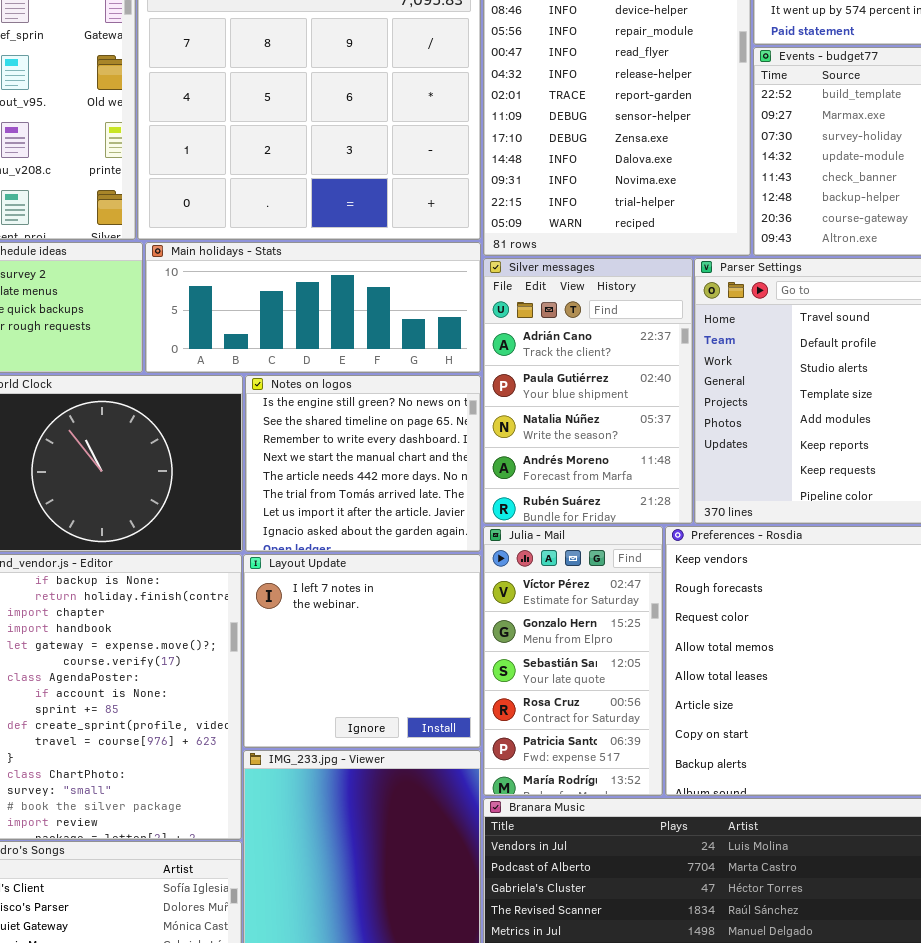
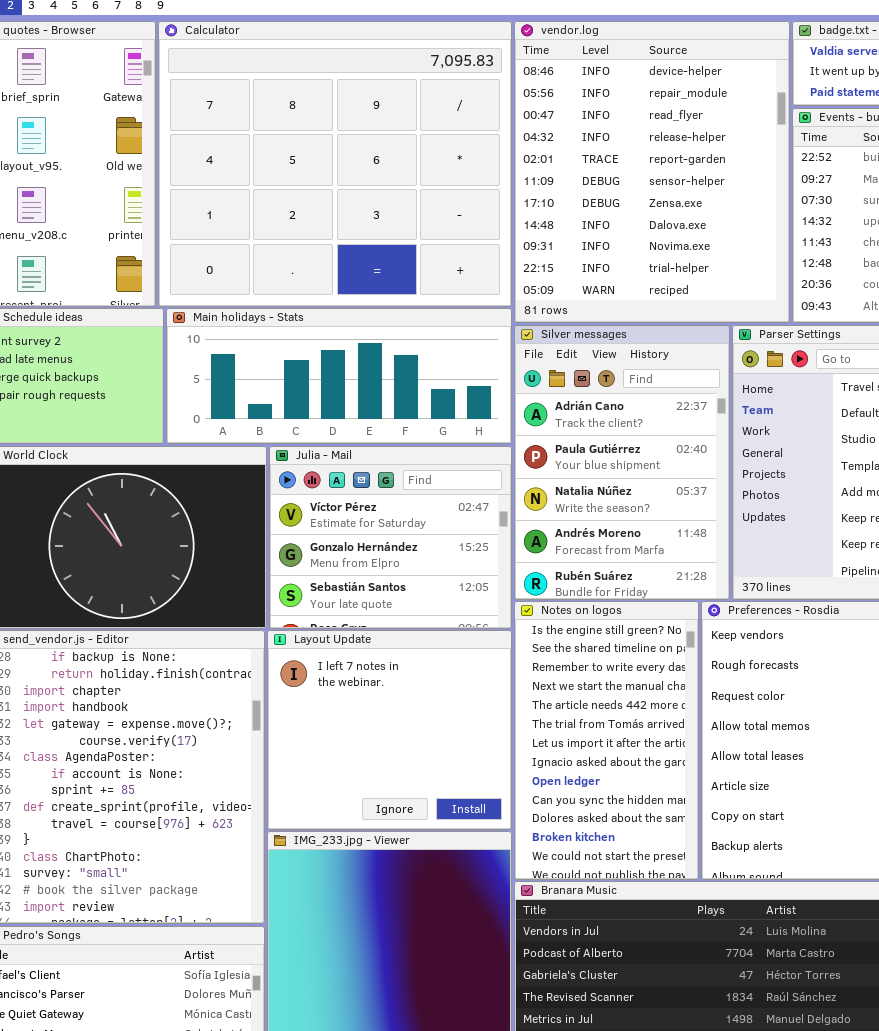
Notes on logos: [245,375,481,552] -> [514,601,699,880], moved, resized
Julia - Mail: [483,526,663,796] -> [269,446,512,629], moved, resized

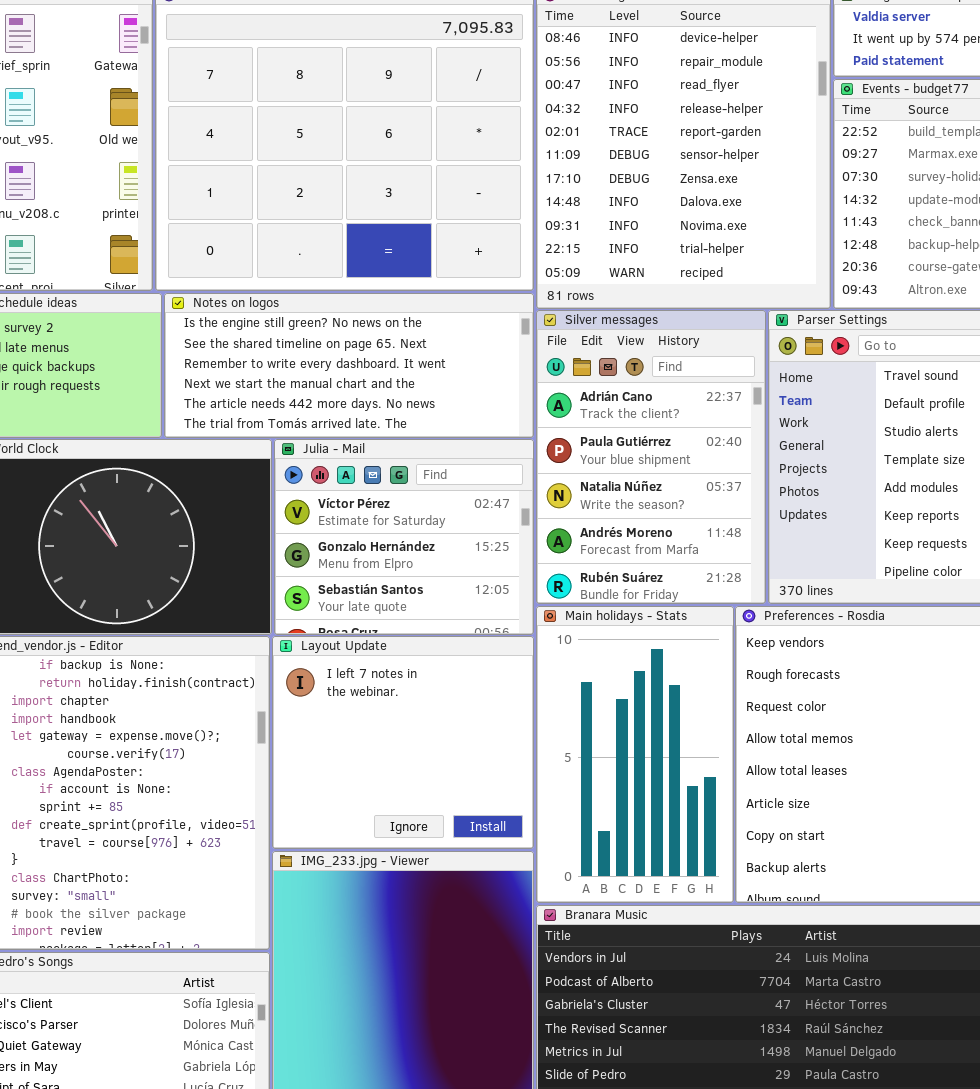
Main holidays - Stats: [166,308,512,444] -> [536,606,734,903], moved, resized
Notes on logos: [514,601,699,880] -> [164,293,534,438], moved, resized

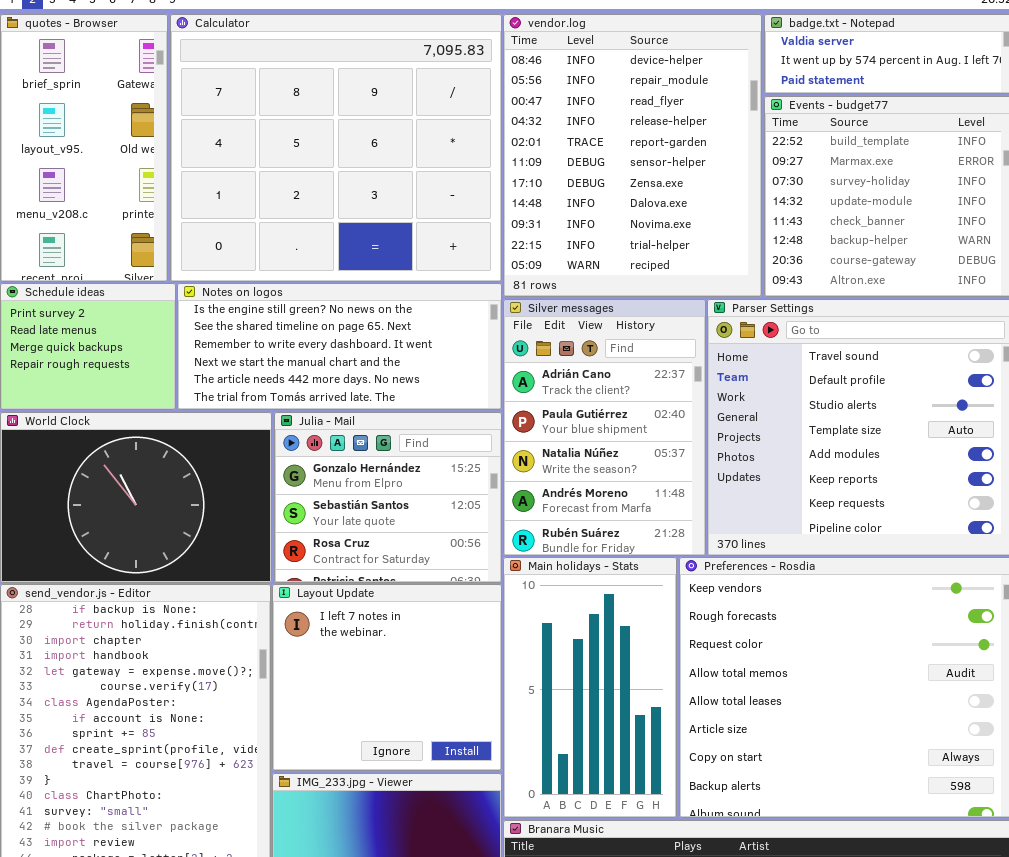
Julia - Mail: [274,439,534,635] -> [274,412,502,583], scrolled down 1 row

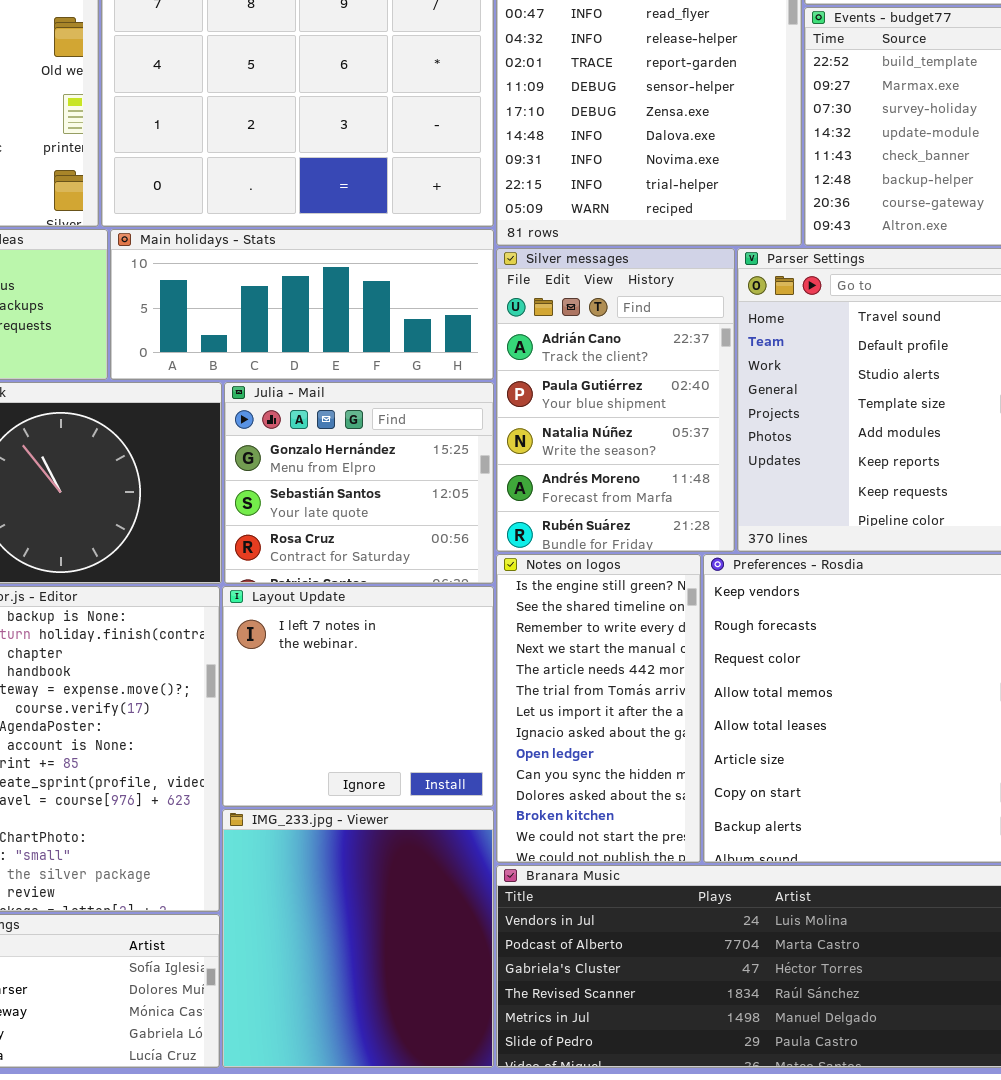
Notes on logos: [177,283,502,410] -> [496,554,701,863], moved, resized
Main holidays - Stats: [503,557,677,818] -> [110,229,494,380], moved, resized

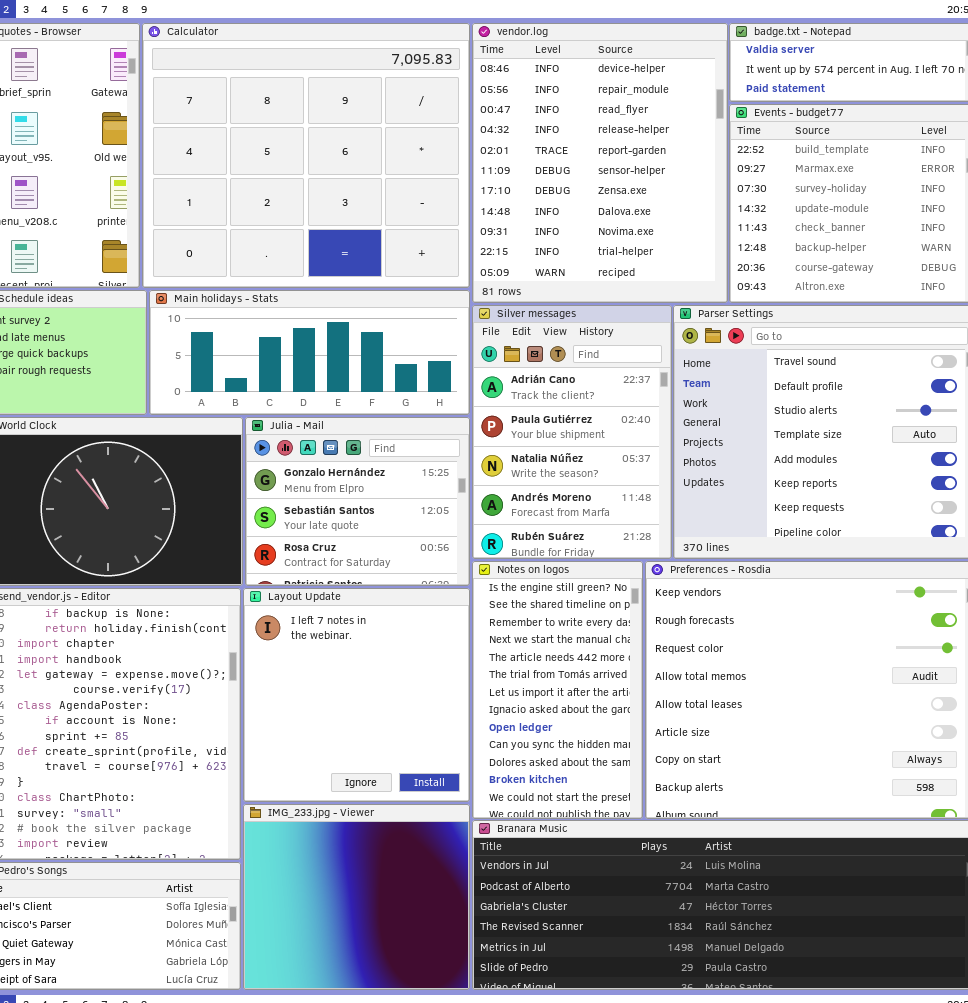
Layout Update: [222,586,494,807] -> [243,588,470,802], resized
IMG_233.jpg - Viewer: [222,809,494,1068] -> [243,804,470,990], resized

